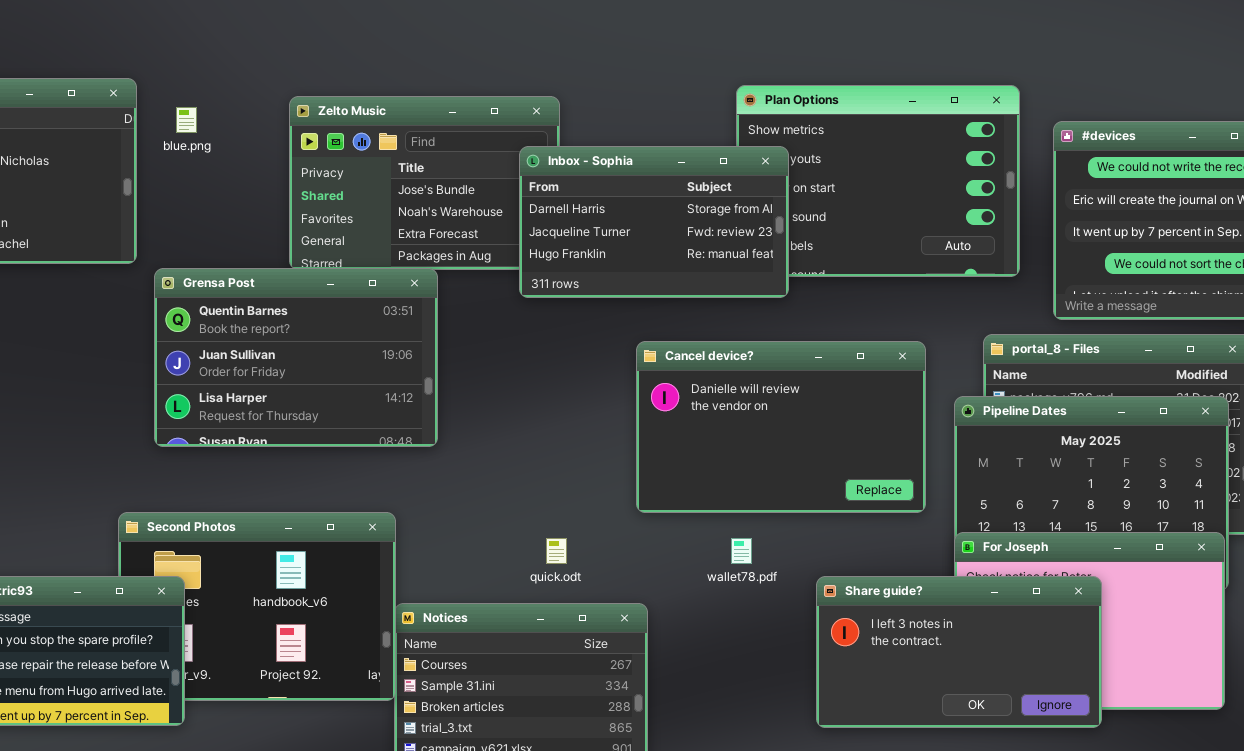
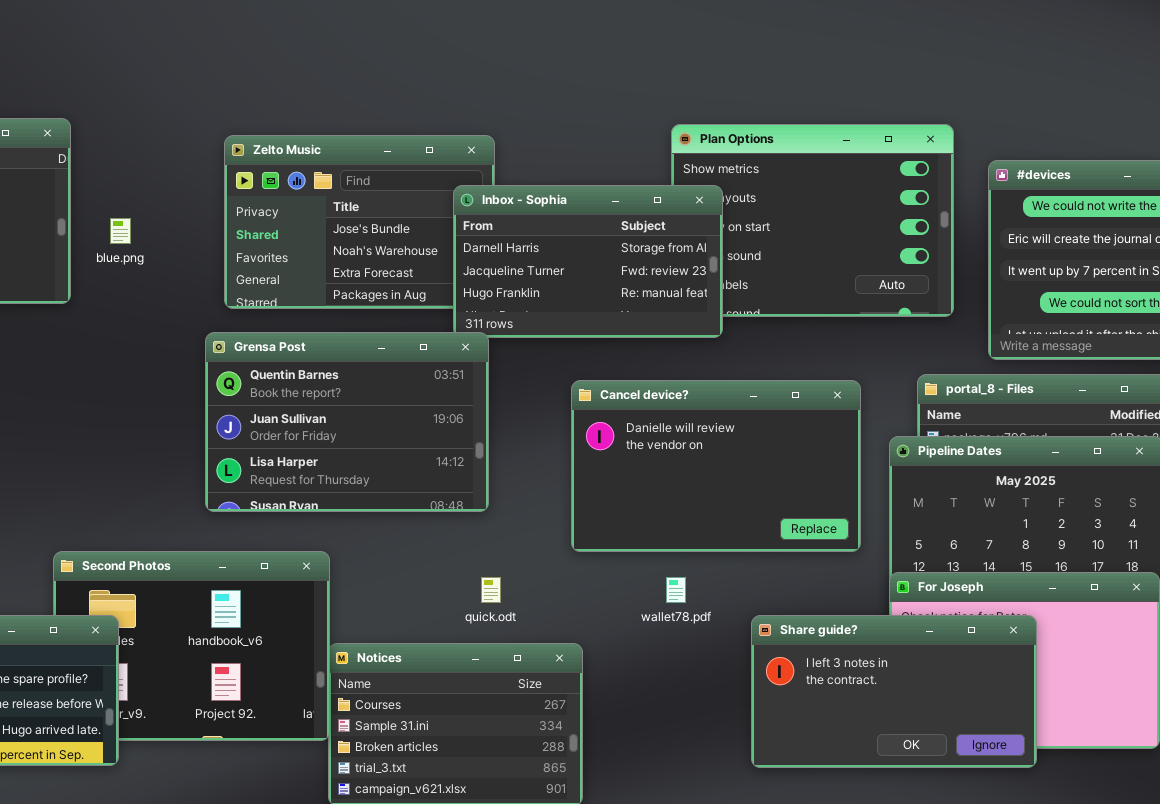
blue.png: [176,107,197,133] -> [110,218,131,244], moved
Grensa Post: [154,268,438,447] -> [205,332,489,512], moved

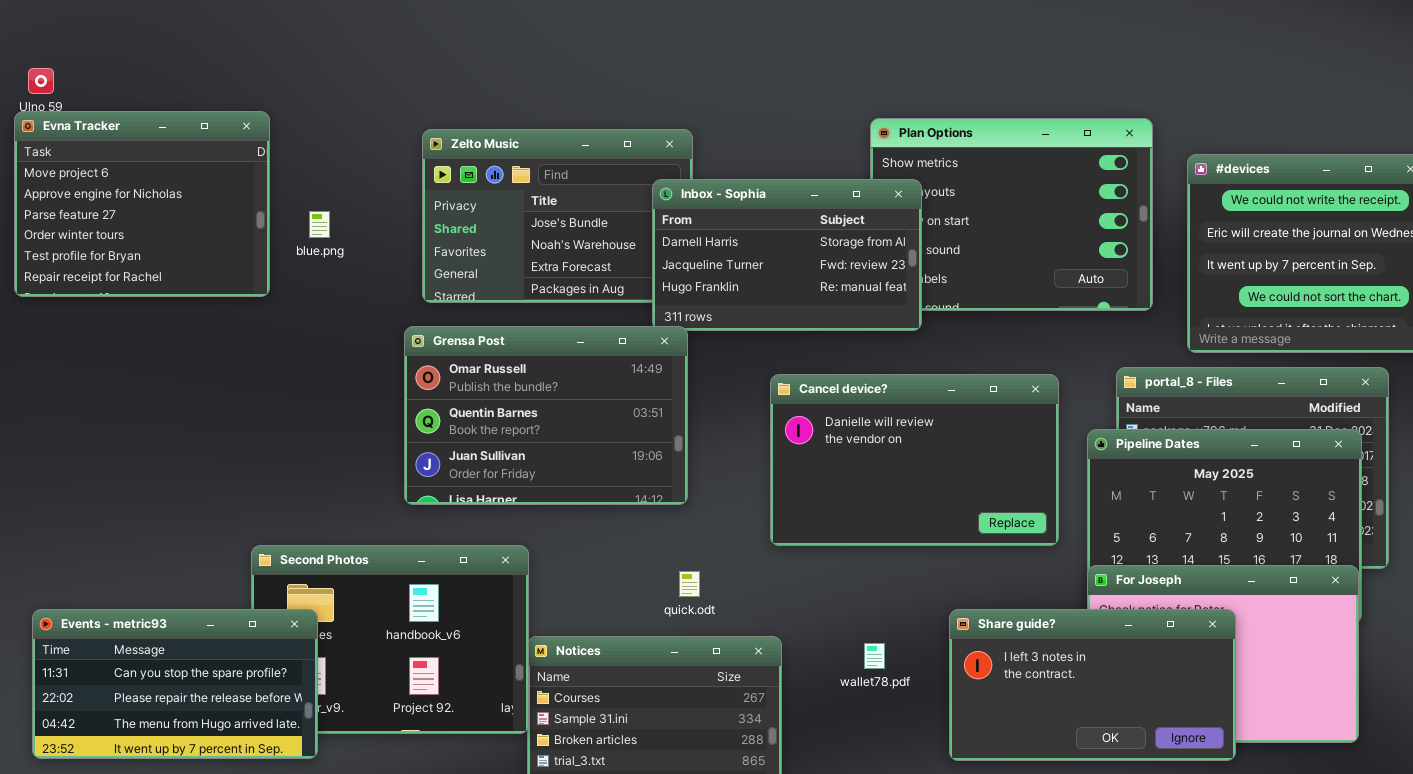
Grensa Post: [205,332,489,512] -> [404,326,688,505], scrolled up 1 row
wallet78.pdf: [666,577,686,603] -> [864,643,885,669], moved

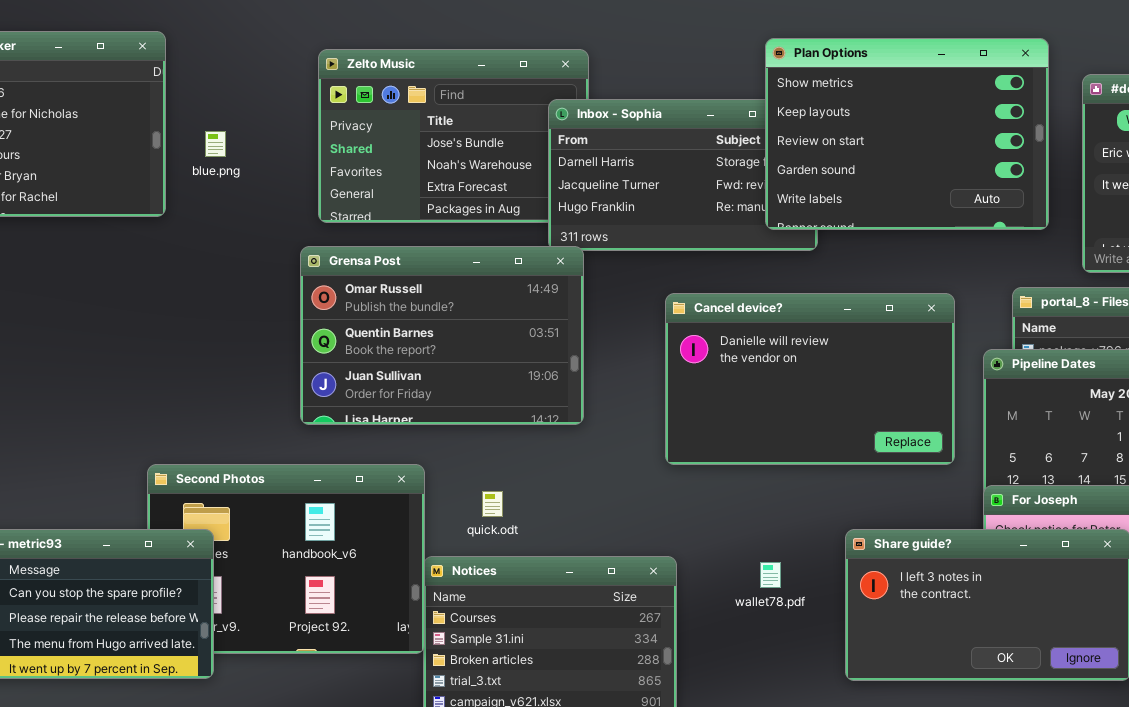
Plan Options: [870,118,1153,311] -> [765,38,1049,230], raised
quick.odt: [679,571,700,597] -> [482,491,503,517], moved

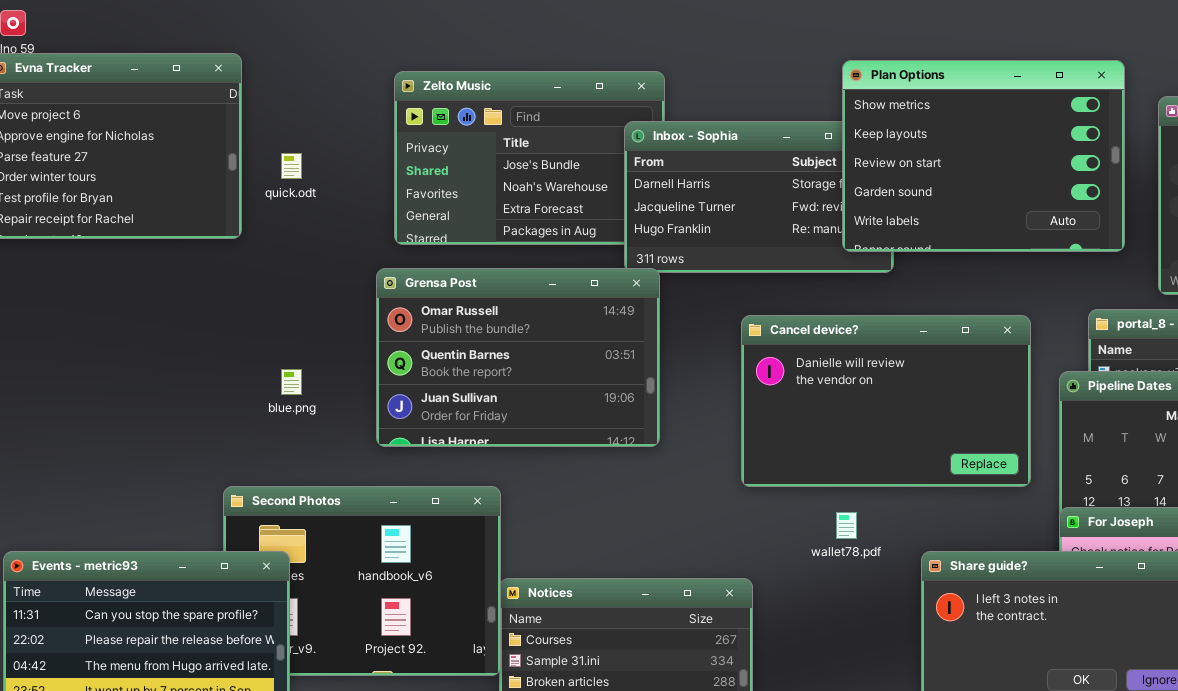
blue.png: [205,131,226,157] -> [281,369,302,395], moved
quick.odt: [482,491,503,517] -> [281,153,302,179], moved
wallet78.pdf: [760,562,781,588] -> [836,512,857,539], moved

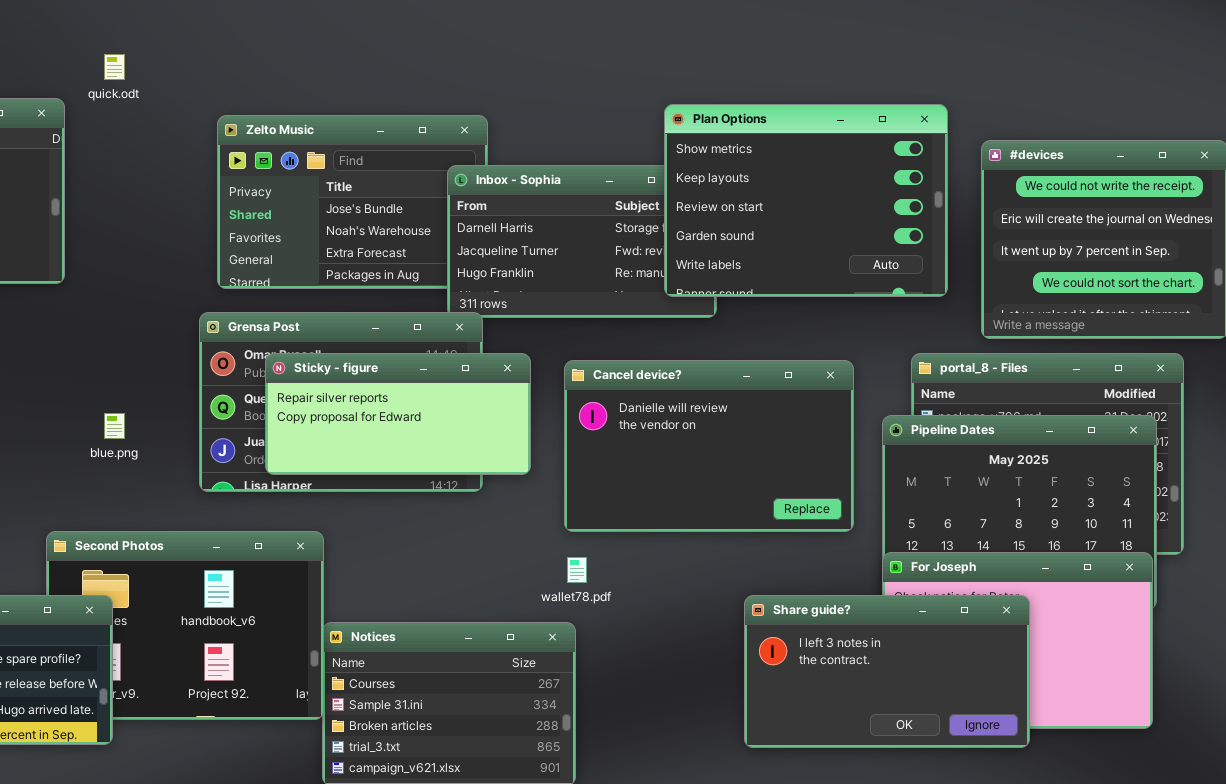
quick.odt: [281,153,302,179] -> [104,54,125,80], moved
Sticky - figure: none -> [265,353,531,475], opened
wallet78.pdf: [836,512,857,539] -> [567,557,587,583], moved

